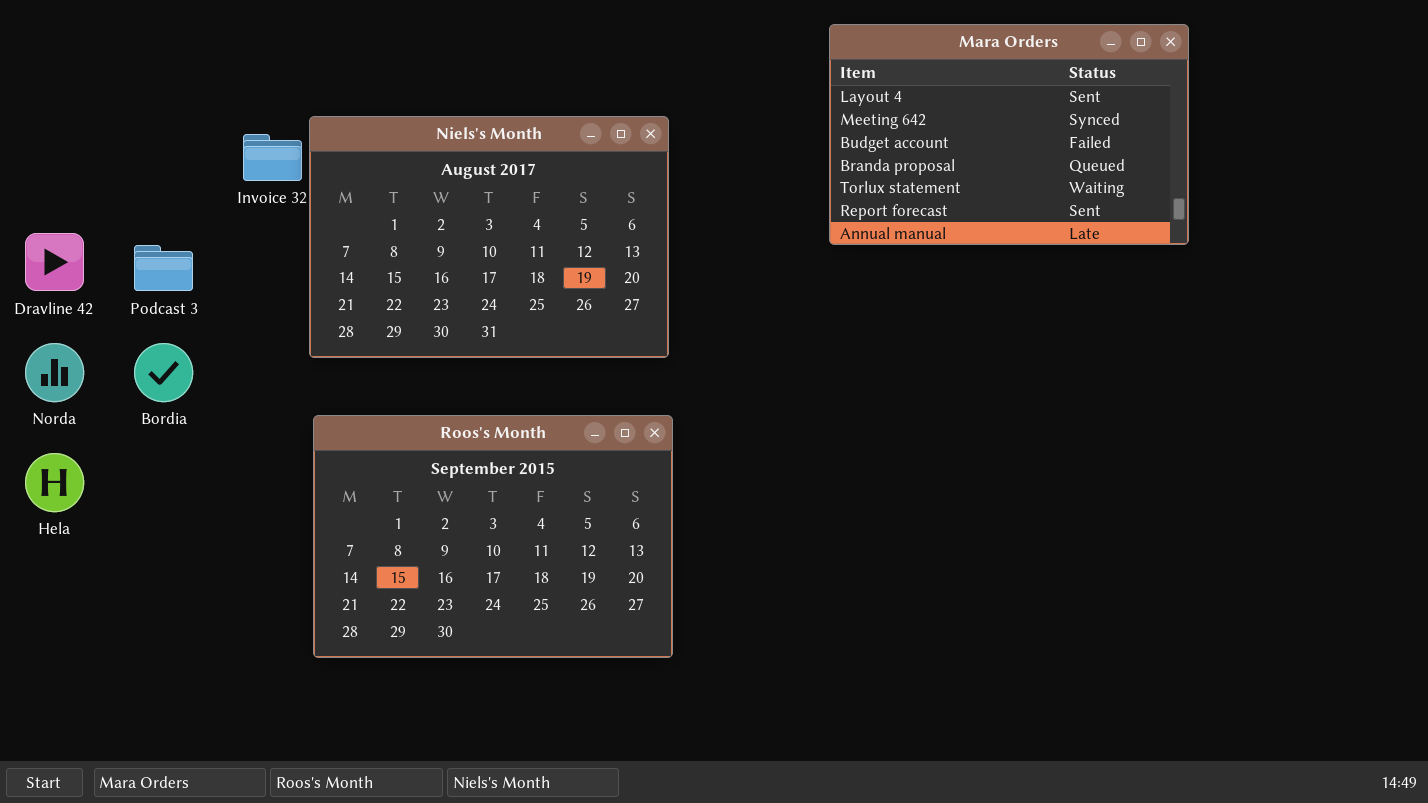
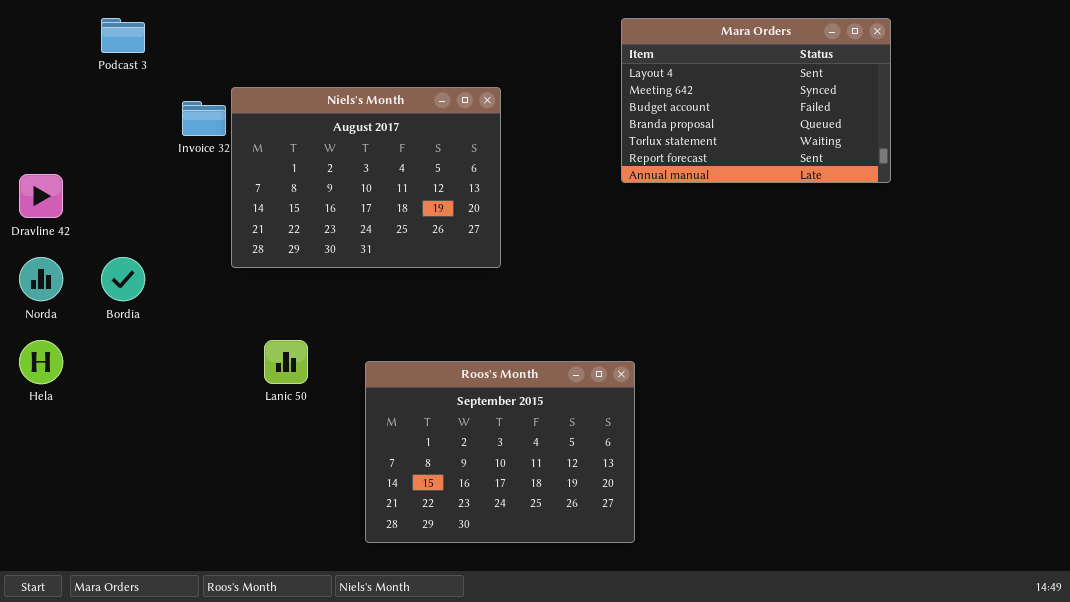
Podcast 3: [134,245,193,291] -> [101,18,145,53], moved
Roos's Month: [313,415,673,658] -> [365,361,635,543], moved

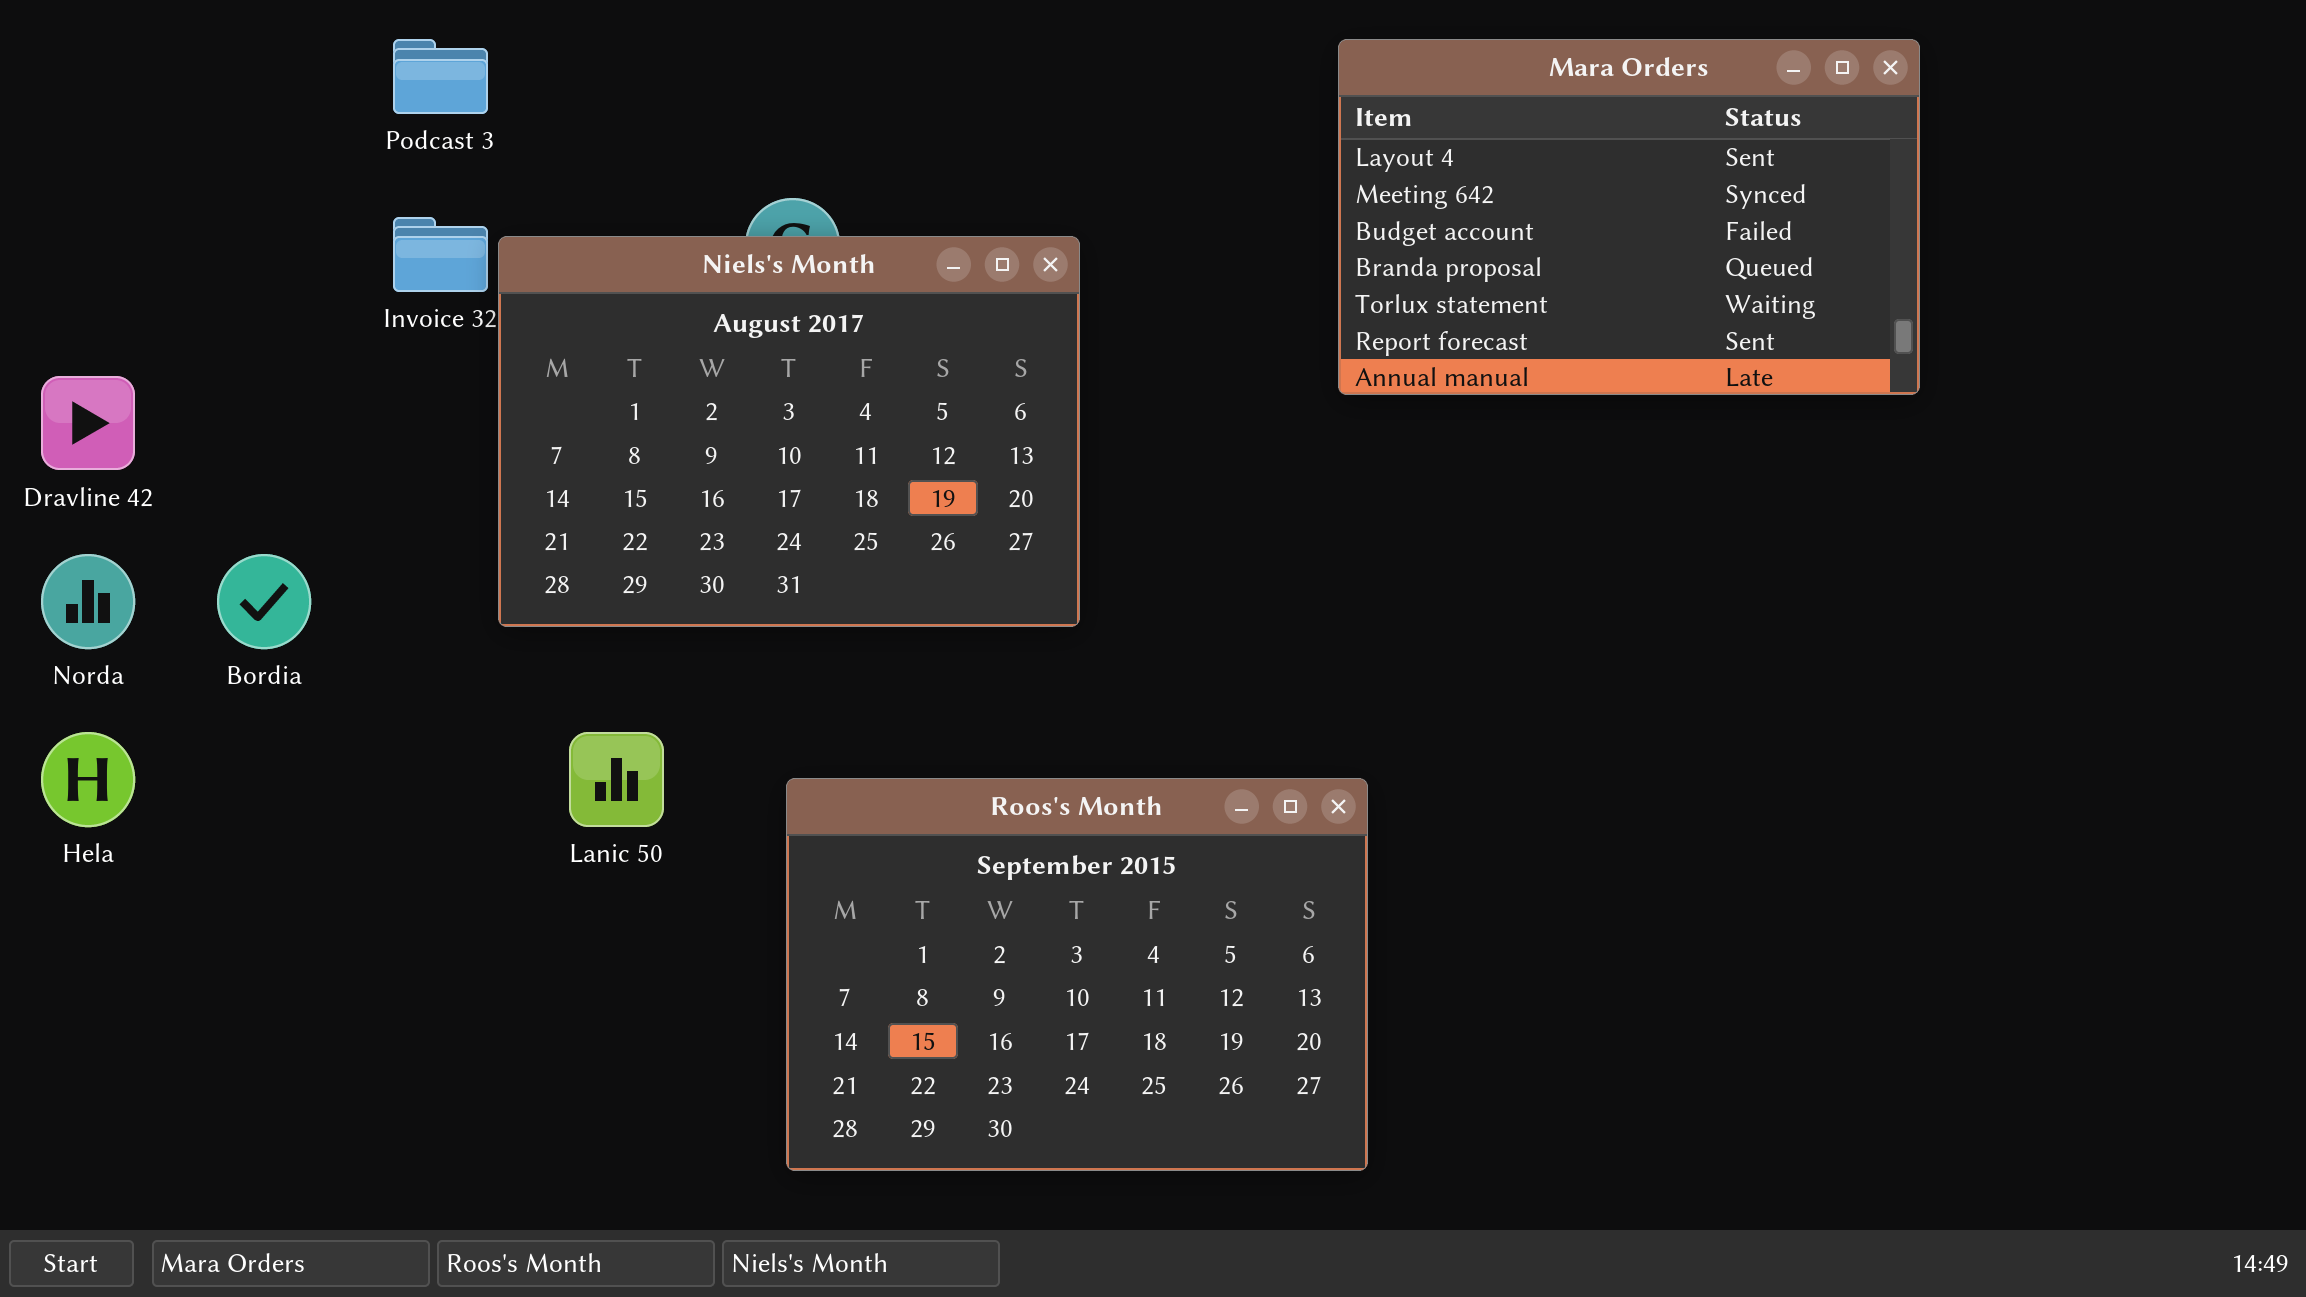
Podcast 3: [101,18,145,53] -> [393,39,488,114], moved
Niels's Month: [231,87,501,268] -> [498,236,1080,627], moved

